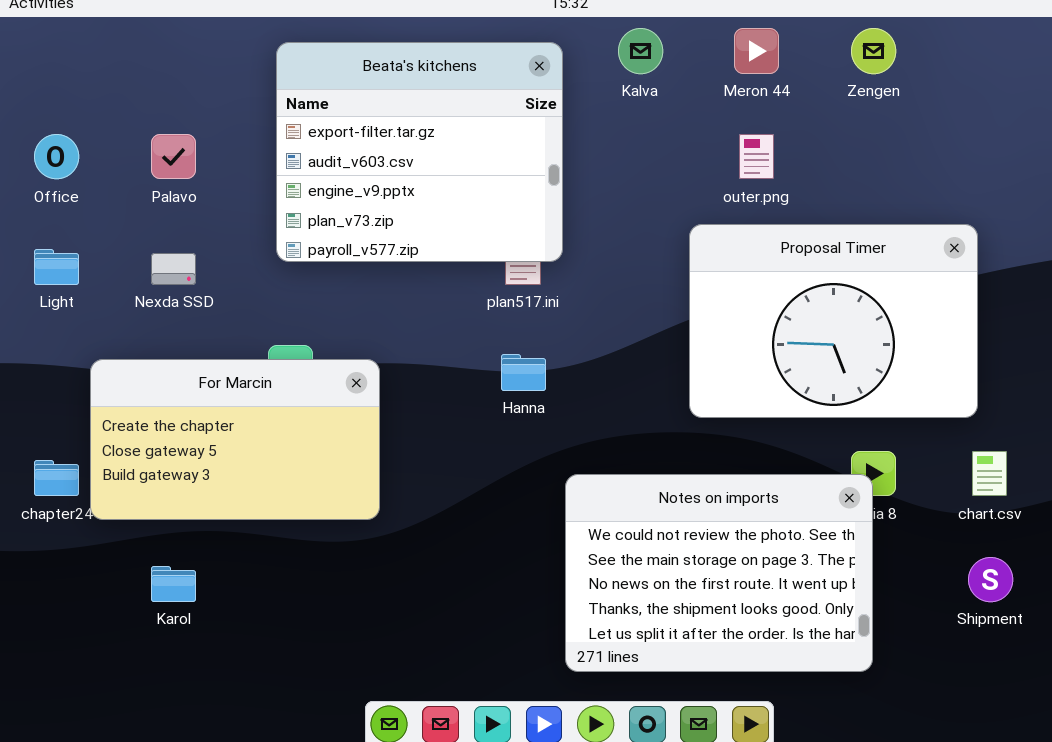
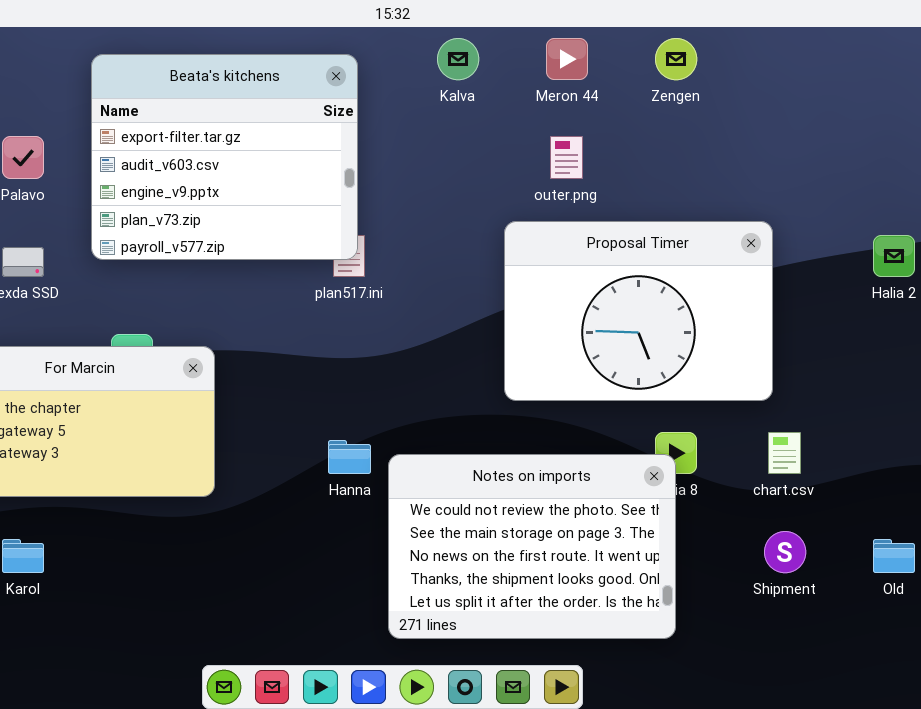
Beata's kitchens: [276,42,563,262] -> [91,54,358,260], moved
Hanna: [501,354,546,391] -> [328,440,371,474], moved

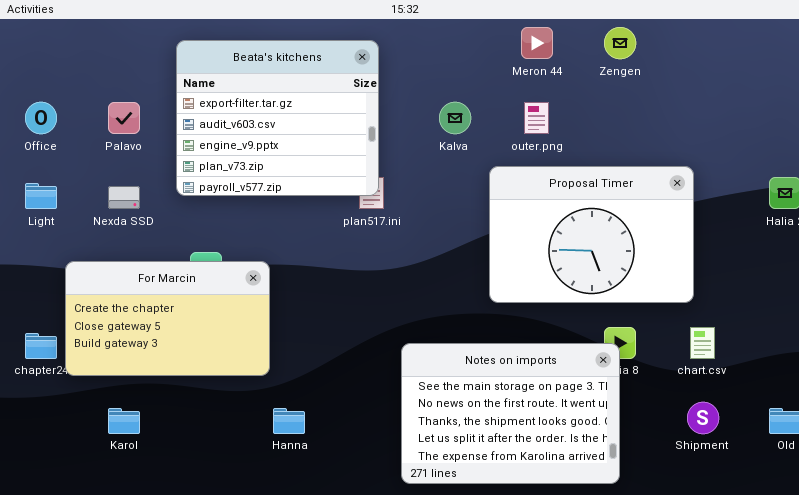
Kalva: [437,38,479,80] -> [439,102,471,134], moved
Hanna: [328,440,371,474] -> [273,408,305,434], moved
Notes on imports: [388,454,676,639] -> [401,343,620,484], scrolled down 1 row

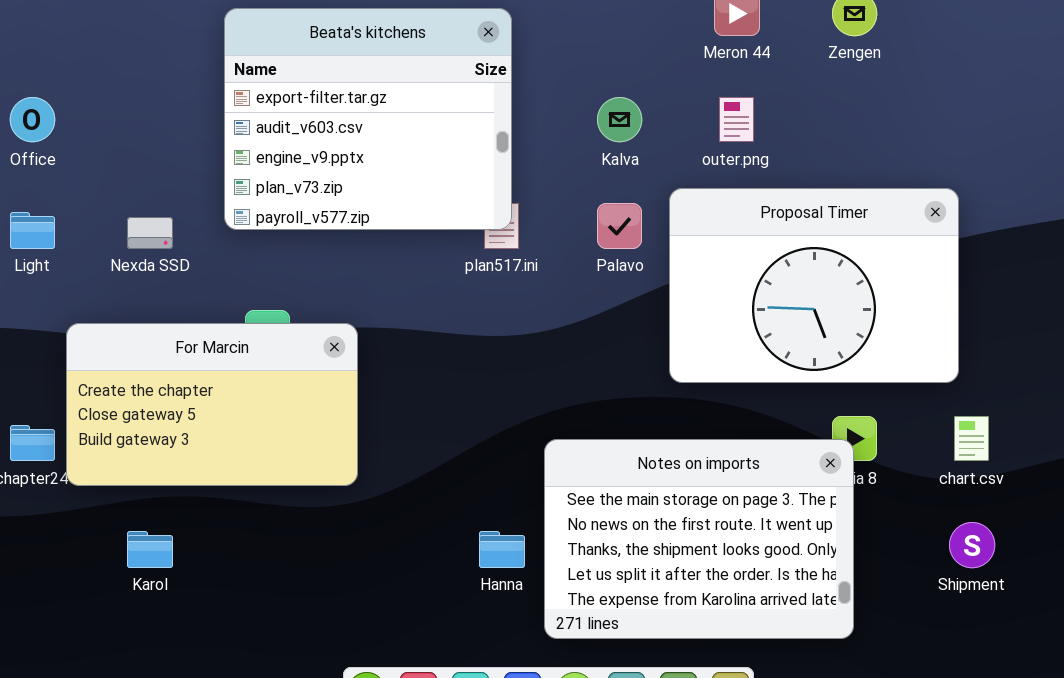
Palavo: [108,102,140,134] -> [597,203,642,249], moved
Hanna: [273,408,305,434] -> [479,531,525,568], moved

